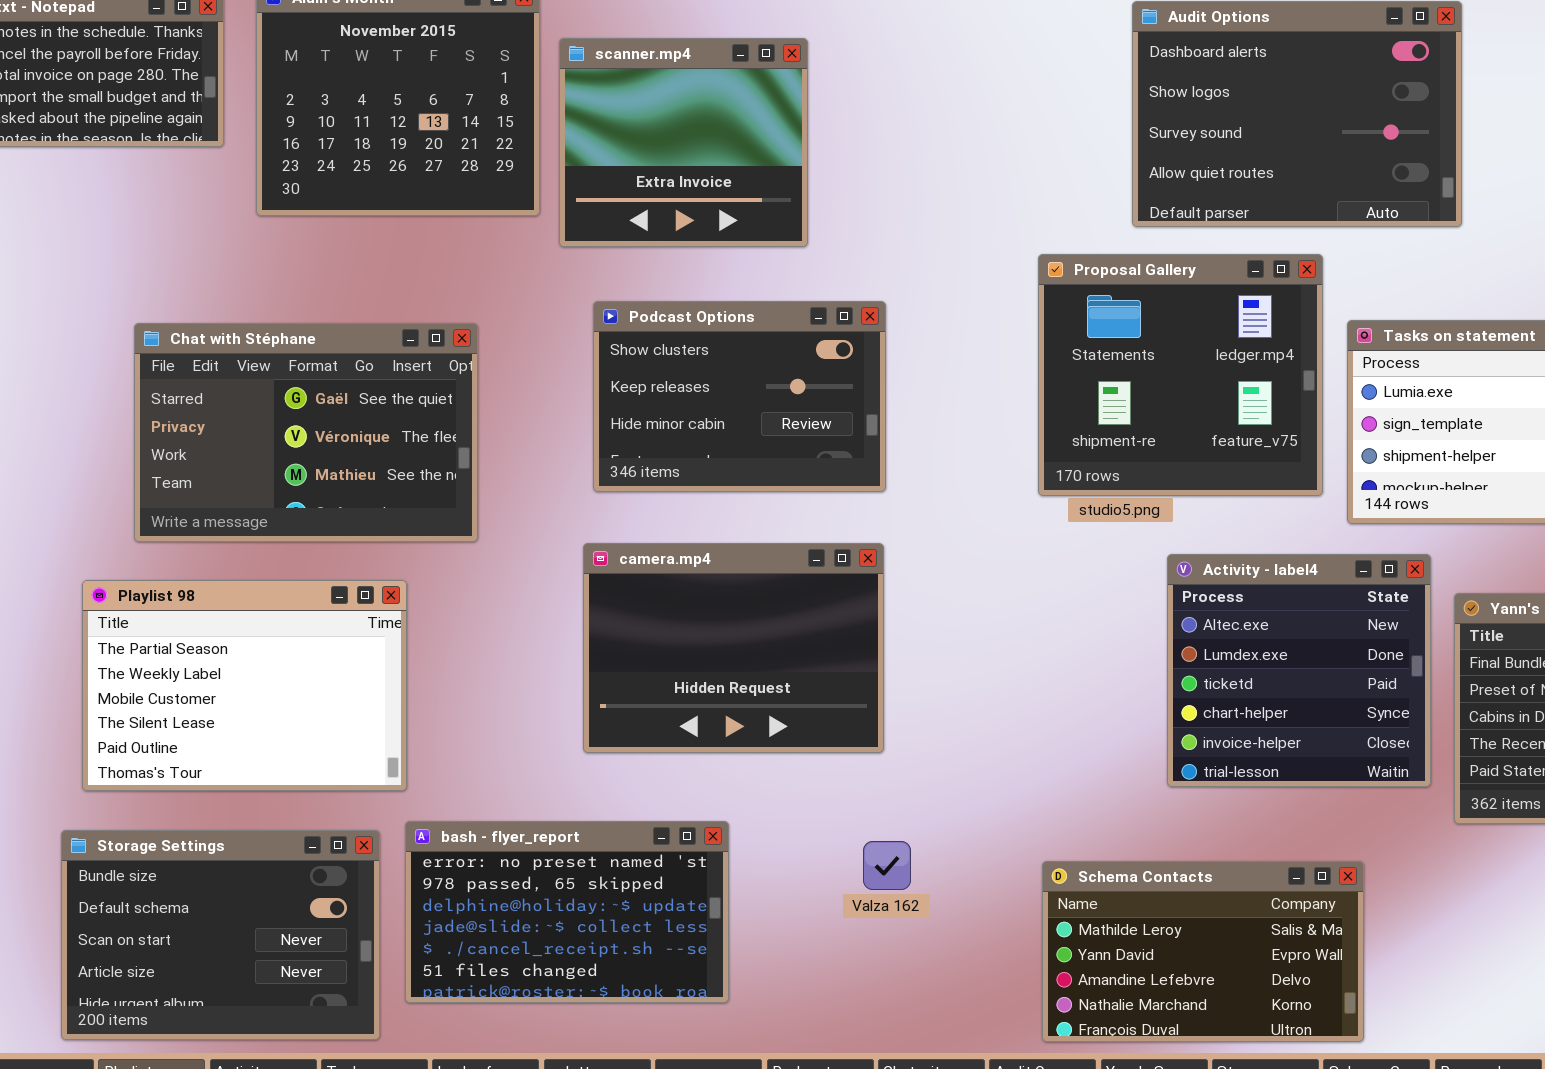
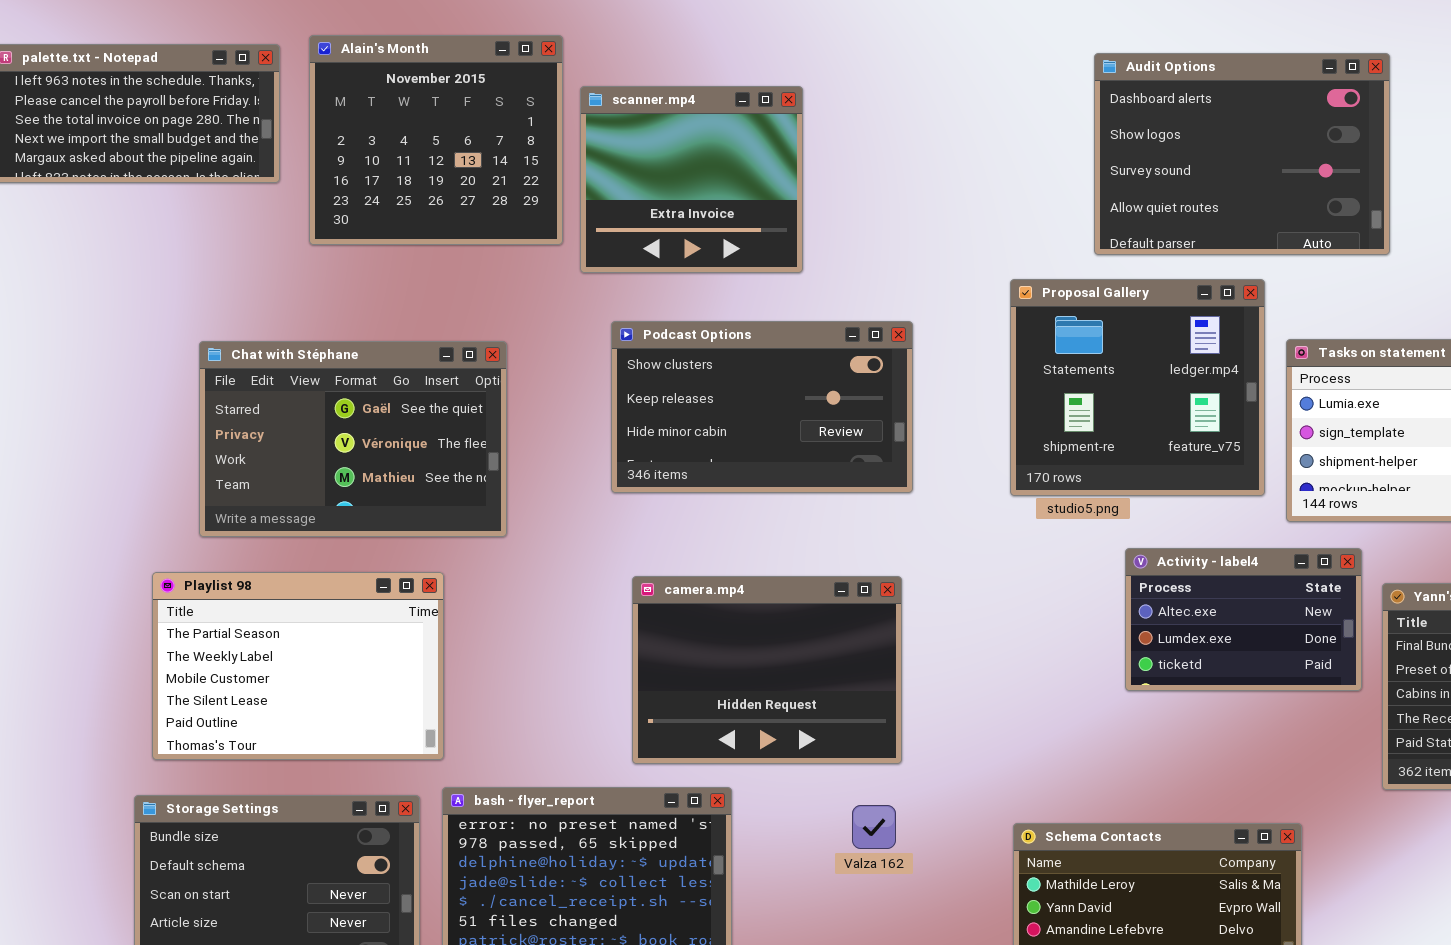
Podcast Options: [593,301,886,492] -> [611,321,913,493], resized
camera.mp4: [583,543,884,753] -> [632,576,902,764], moved
Activity - label4: [1167,554,1431,787] -> [1125,548,1362,691], resized

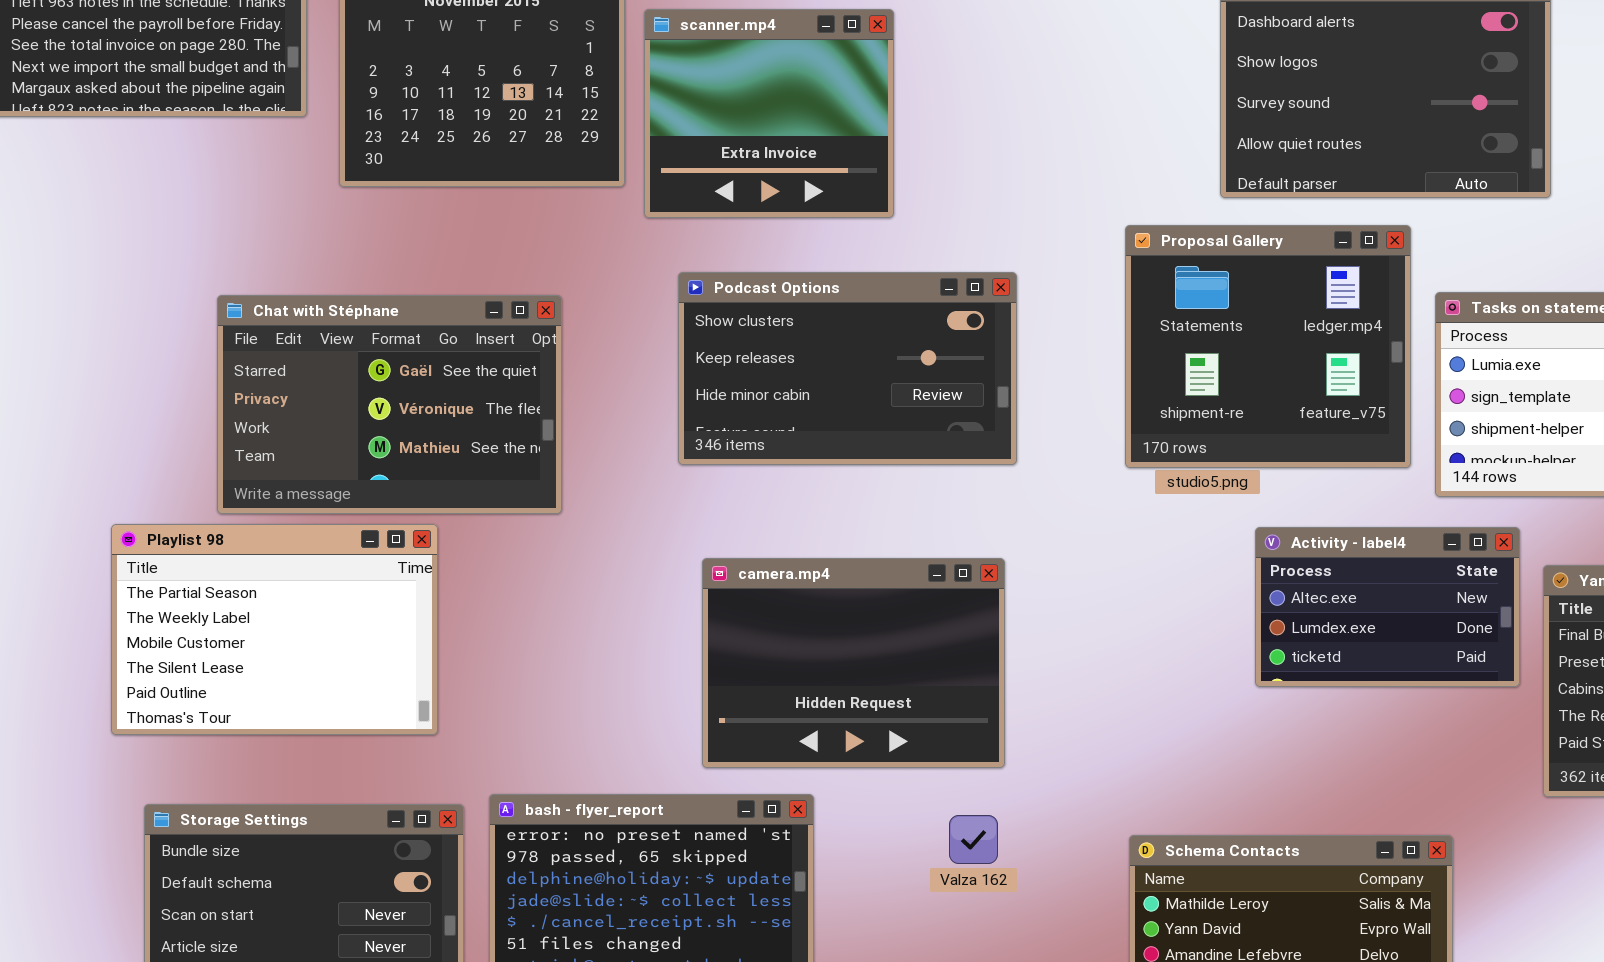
Playlist 98: [152,572,444,760] -> [111,524,438,735], moved

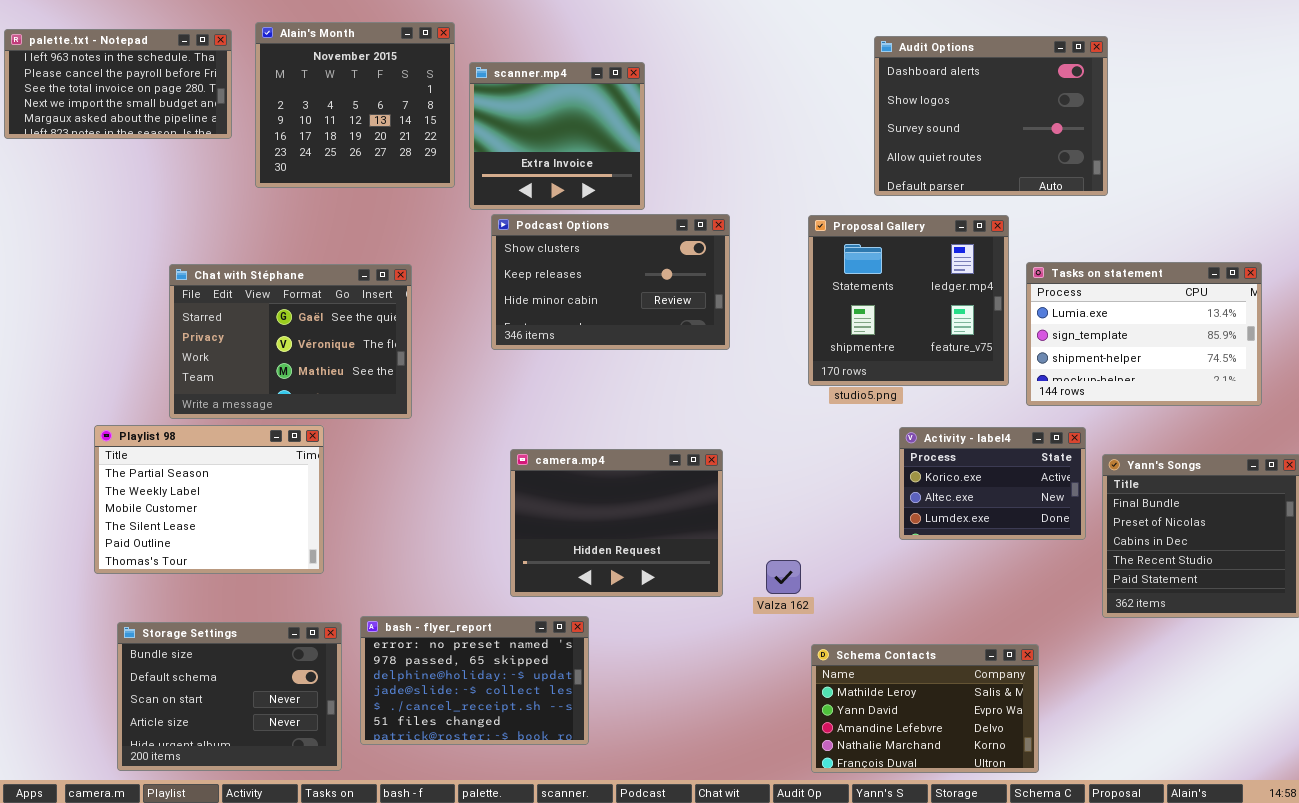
Podcast Options: [678,272,1017,465] -> [491,214,730,350], moved
Activity - label4: [1255,527,1520,687] -> [899,427,1086,540], scrolled up 1 row
Valza 162: [949,815,998,864] -> [766,560,801,594], moved

